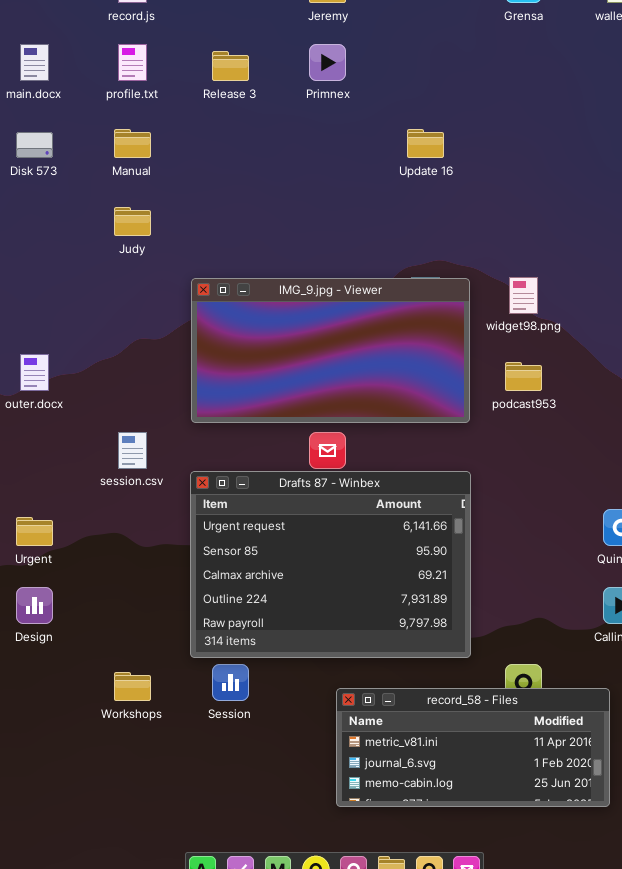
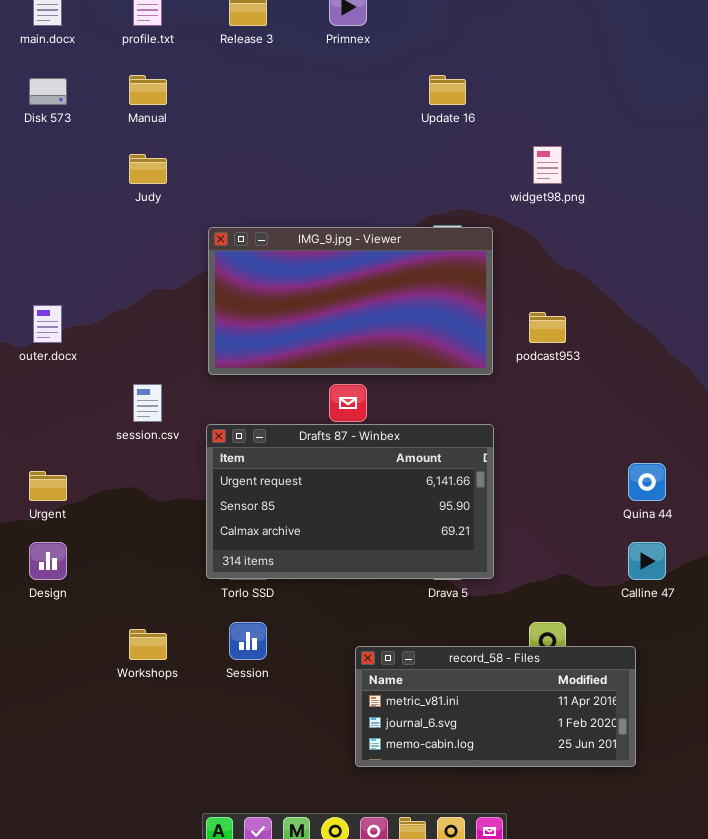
widget98.png: [509,277,538,314] -> [533,146,562,184], moved
Drafts 87 - Winbex: [190,471,471,658] -> [206,424,494,579], resized

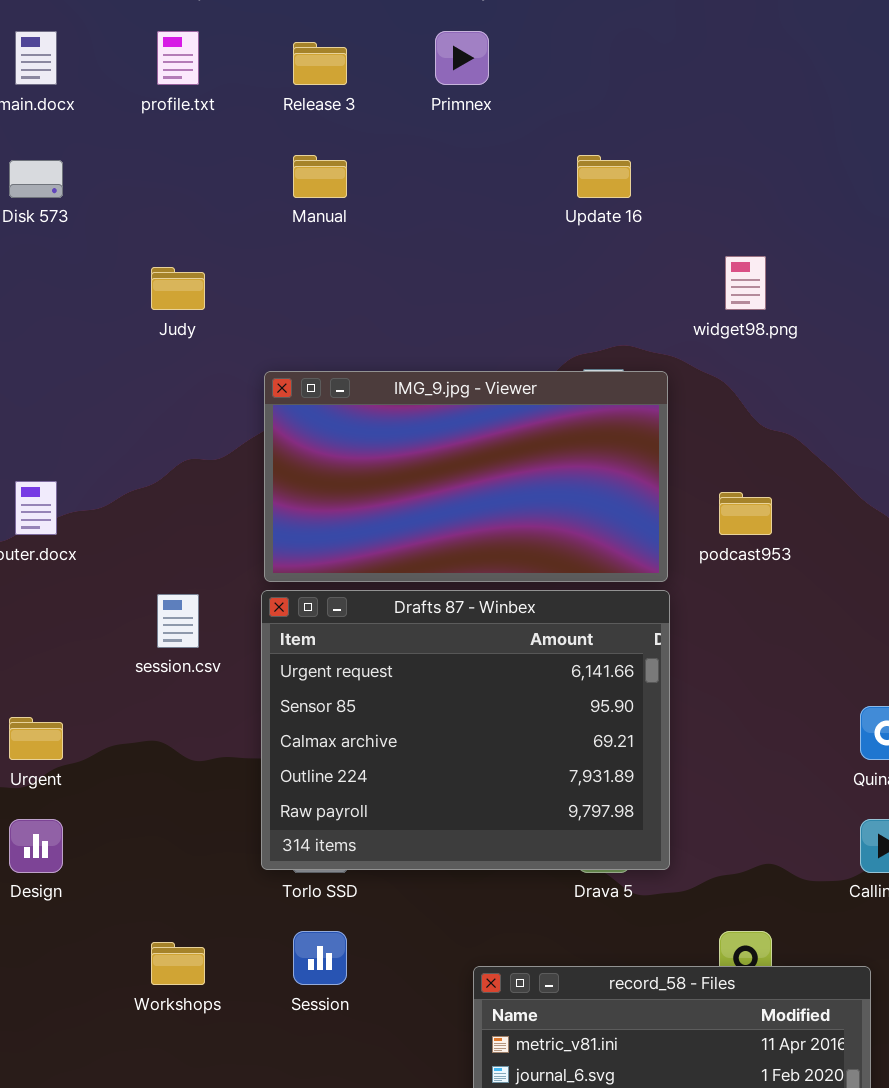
Manual: [129,75,167,105] -> [293,155,347,198], moved
Drafts 87 - Winbex: [206,424,494,579] -> [261,590,670,870], resized

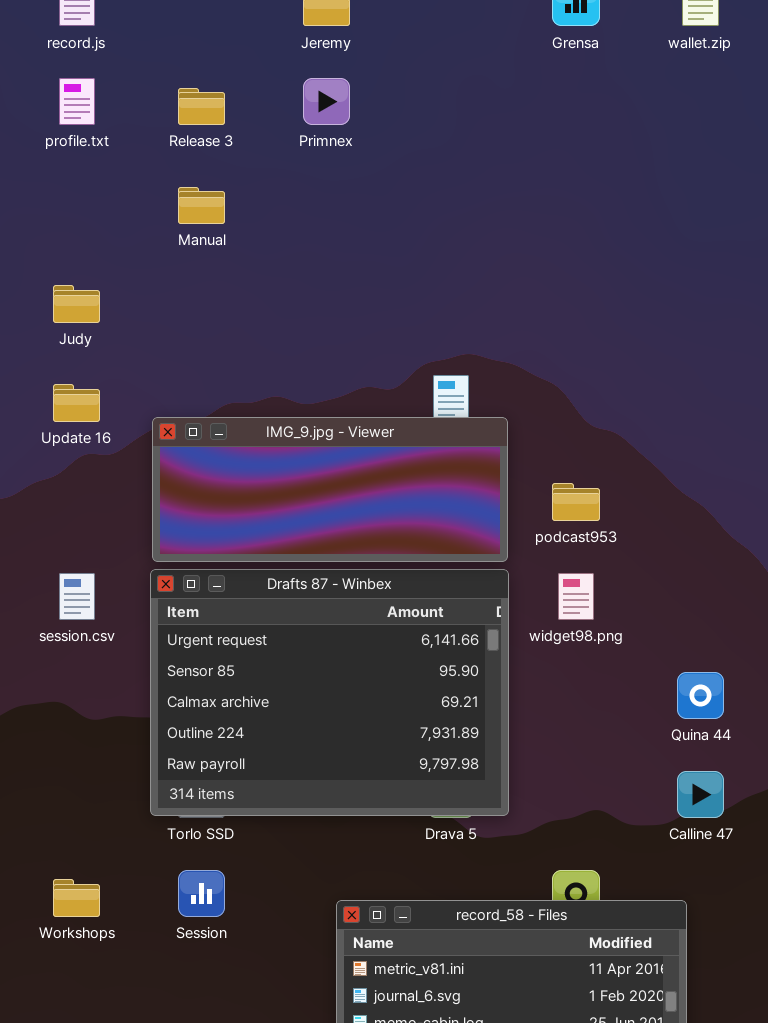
Update 16: [577,155,631,198] -> [53,384,100,422], moved
widget98.png: [725,256,766,310] -> [558,573,594,620], moved
IMG_9.jpg - Viewer: [264,371,668,582] -> [152,417,508,562], resized

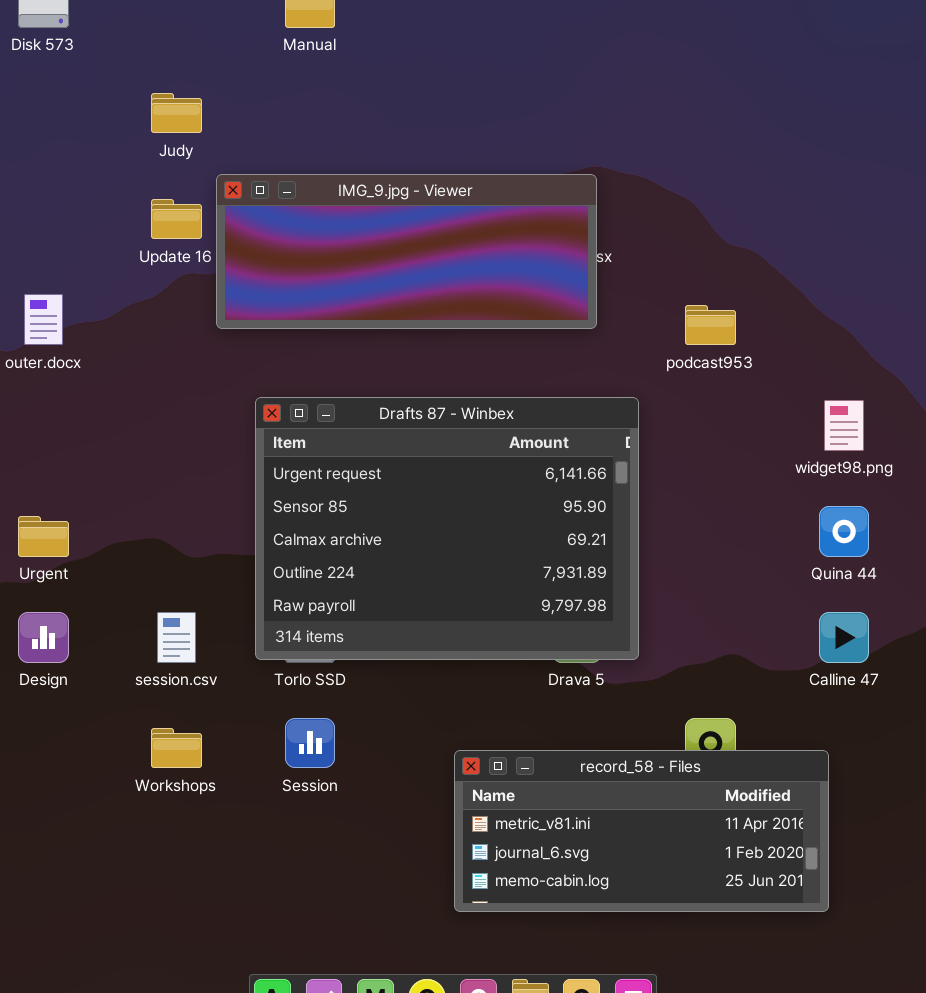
IMG_9.jpg - Viewer: [152,417,508,562] -> [216,174,597,329], moved
session.csv: [59,573,95,620] -> [157,612,196,663], moved
widget98.png: [558,573,594,620] -> [824,400,864,451], moved

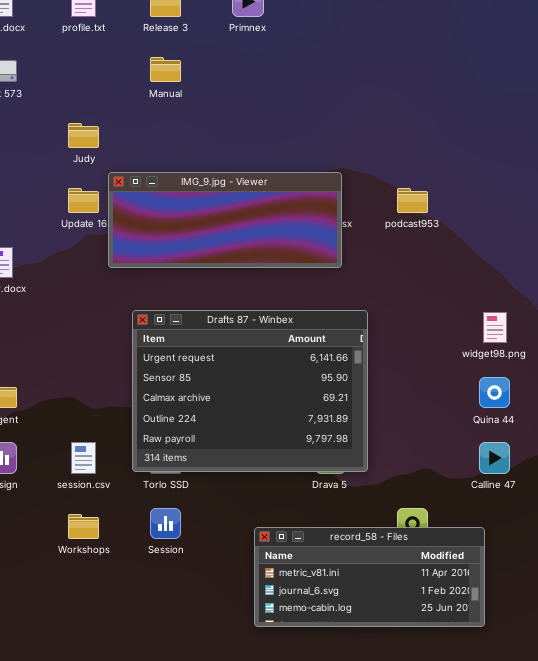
podcast953: [685,305,736,345] -> [397,188,428,213], moved

